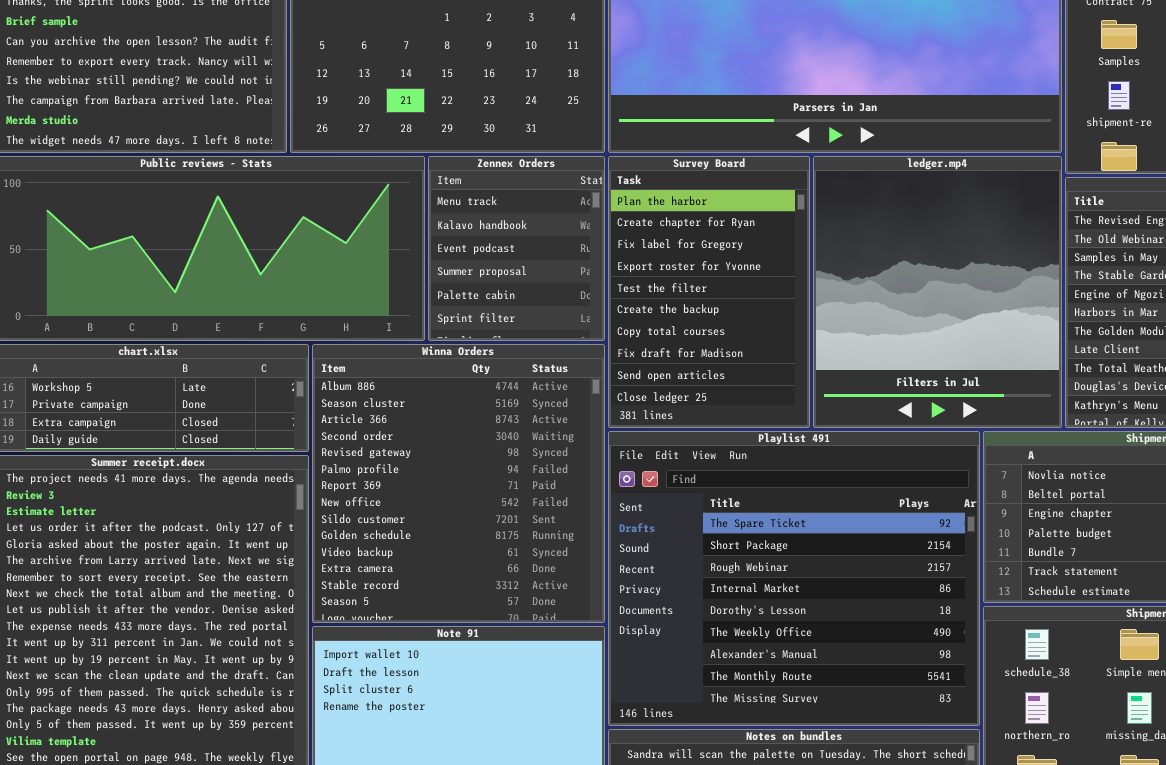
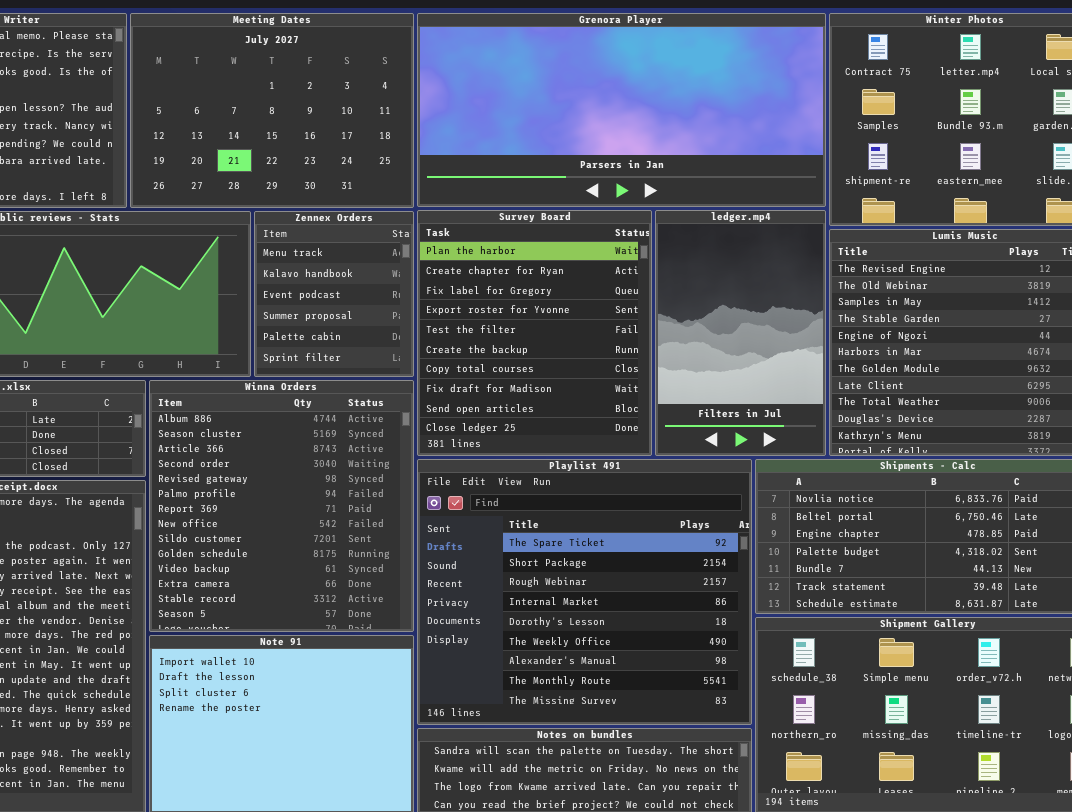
Survey Board: [608,156,810,428] -> [417,210,652,456], resized
ledger.mp4: [813,156,1062,428] -> [655,210,826,456], resized

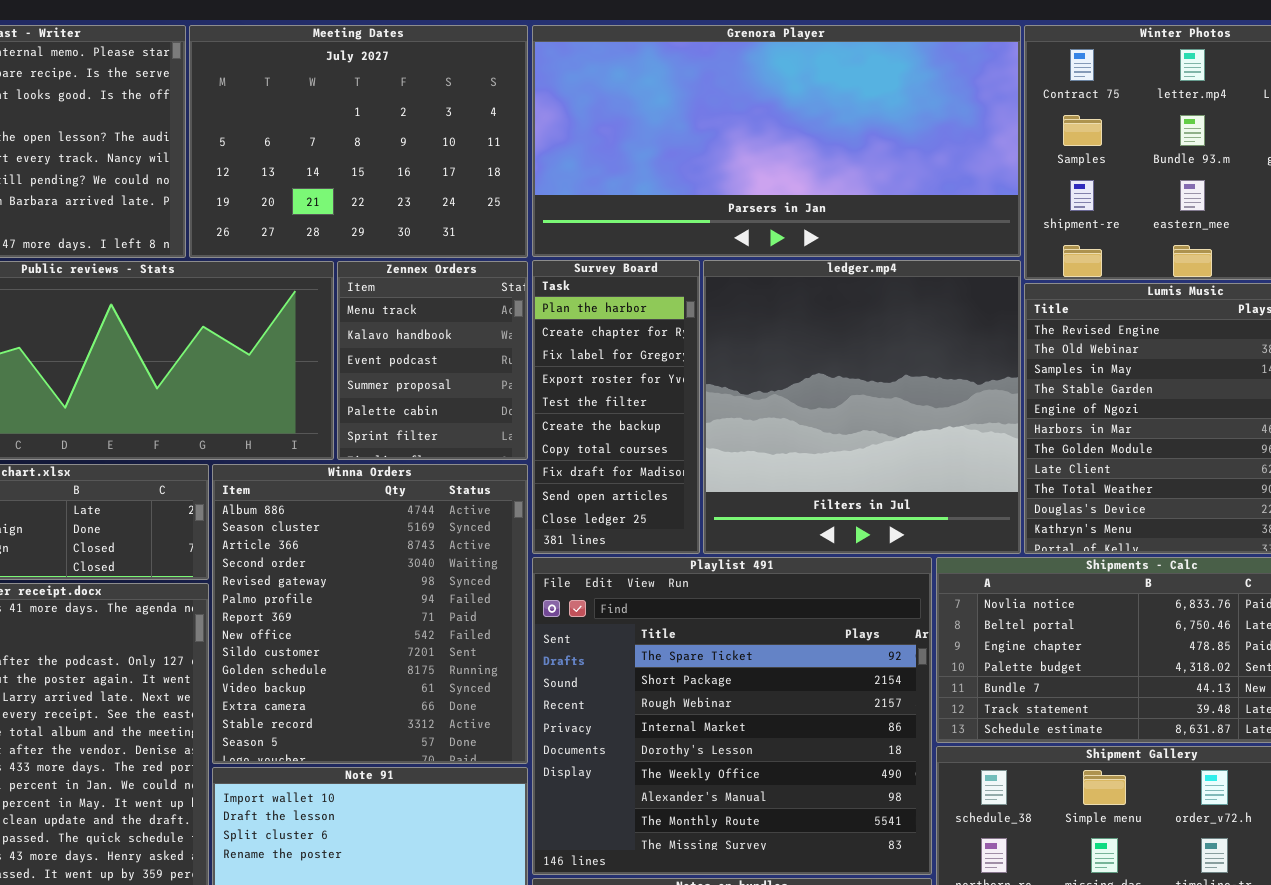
Survey Board: [417,210,652,456] -> [532,260,700,554], resized
ledger.mp4: [655,210,826,456] -> [703,260,1021,554], resized

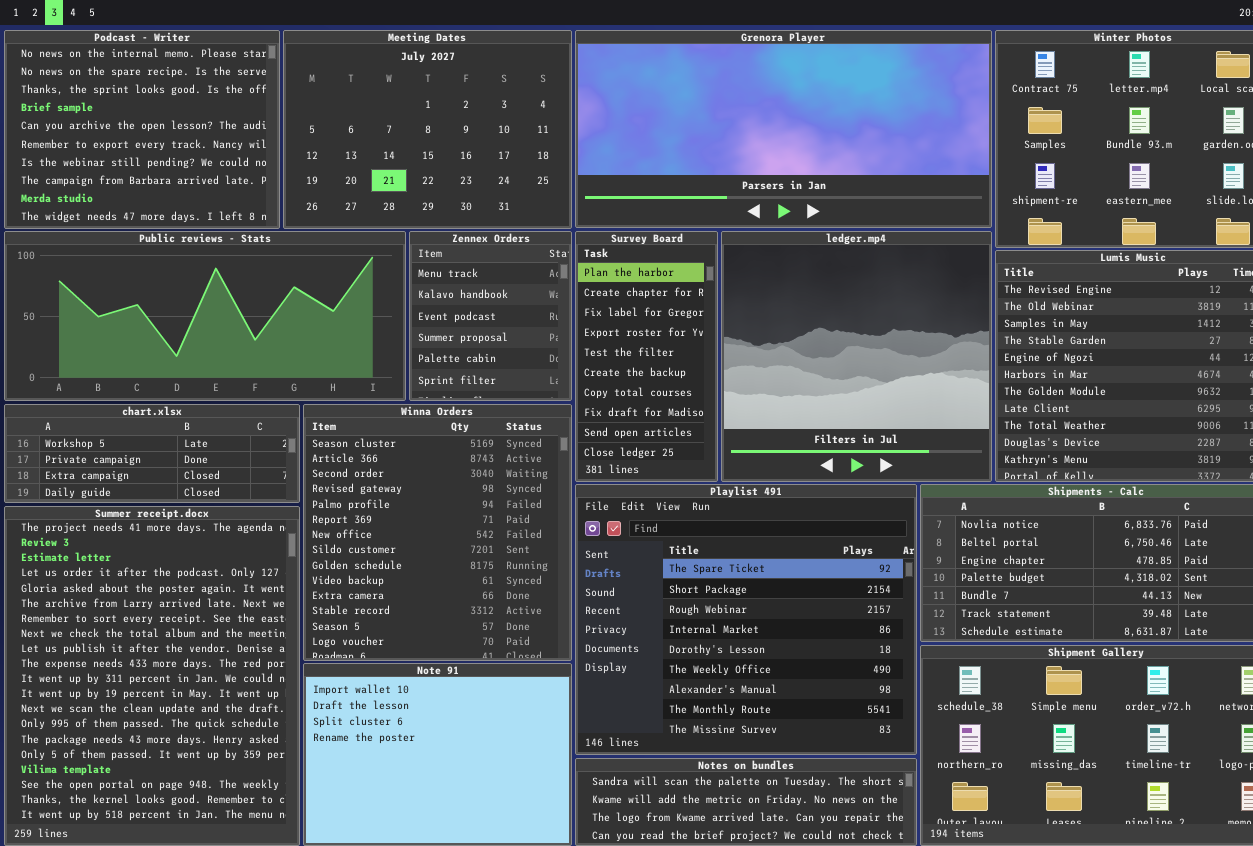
Winna Orders: [212,464,528,764] -> [303,404,572,661], scrolled down 1 row

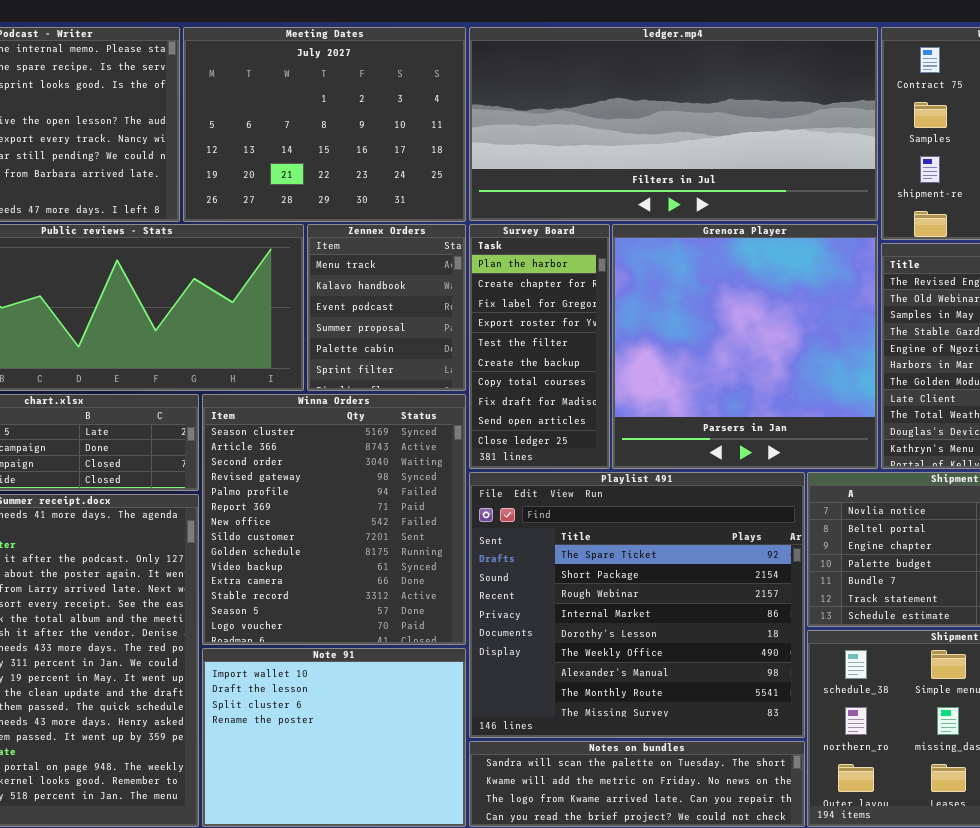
Grenora Player: [575,30,992,228] -> [612,224,878,469], moved, resized
ledger.mp4: [721,231,992,482] -> [469,27,878,221], moved, resized

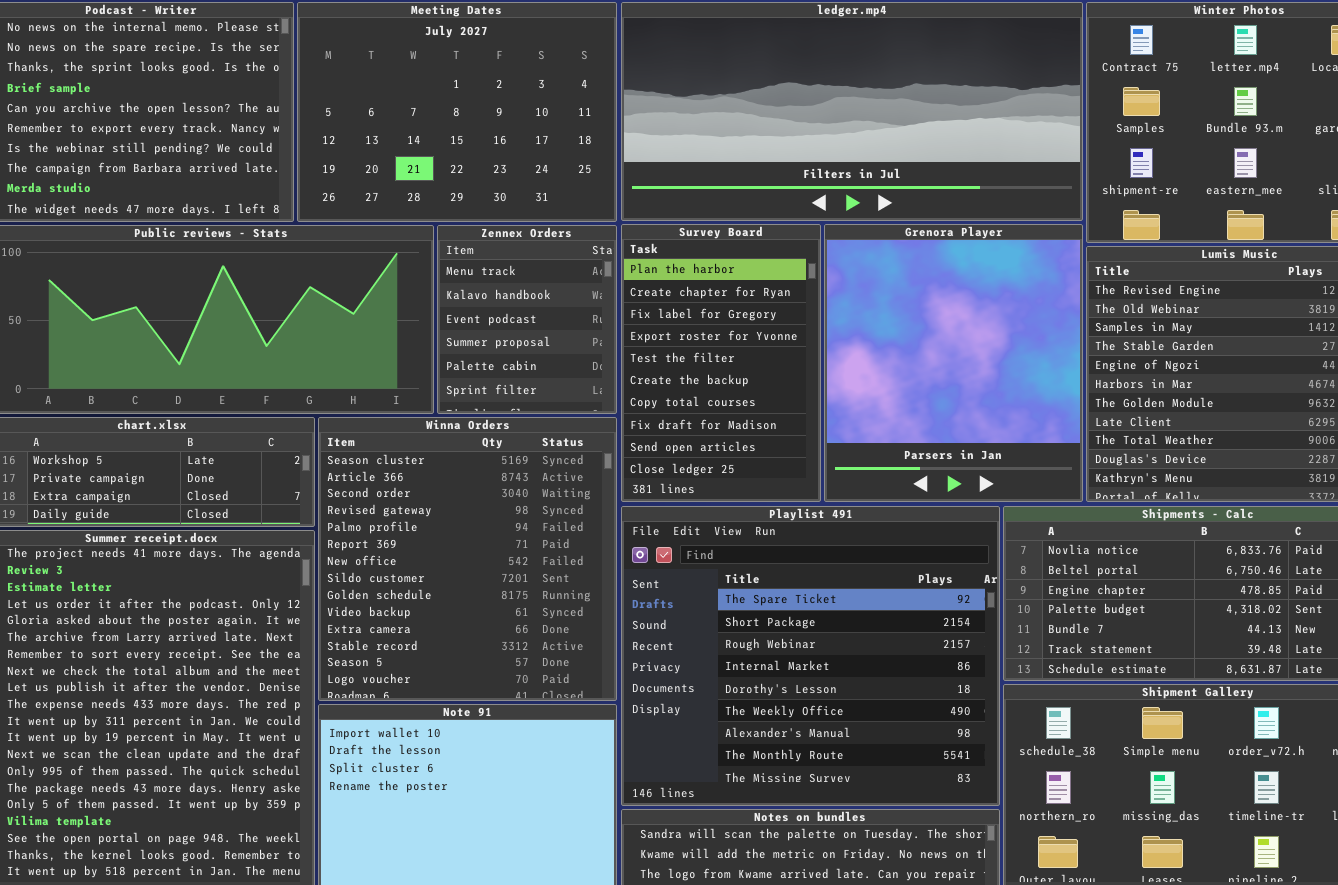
Survey Board: [469,224,610,469] -> [621,224,821,502], resized
Grenora Player: [612,224,878,469] -> [824,224,1083,502], resized

